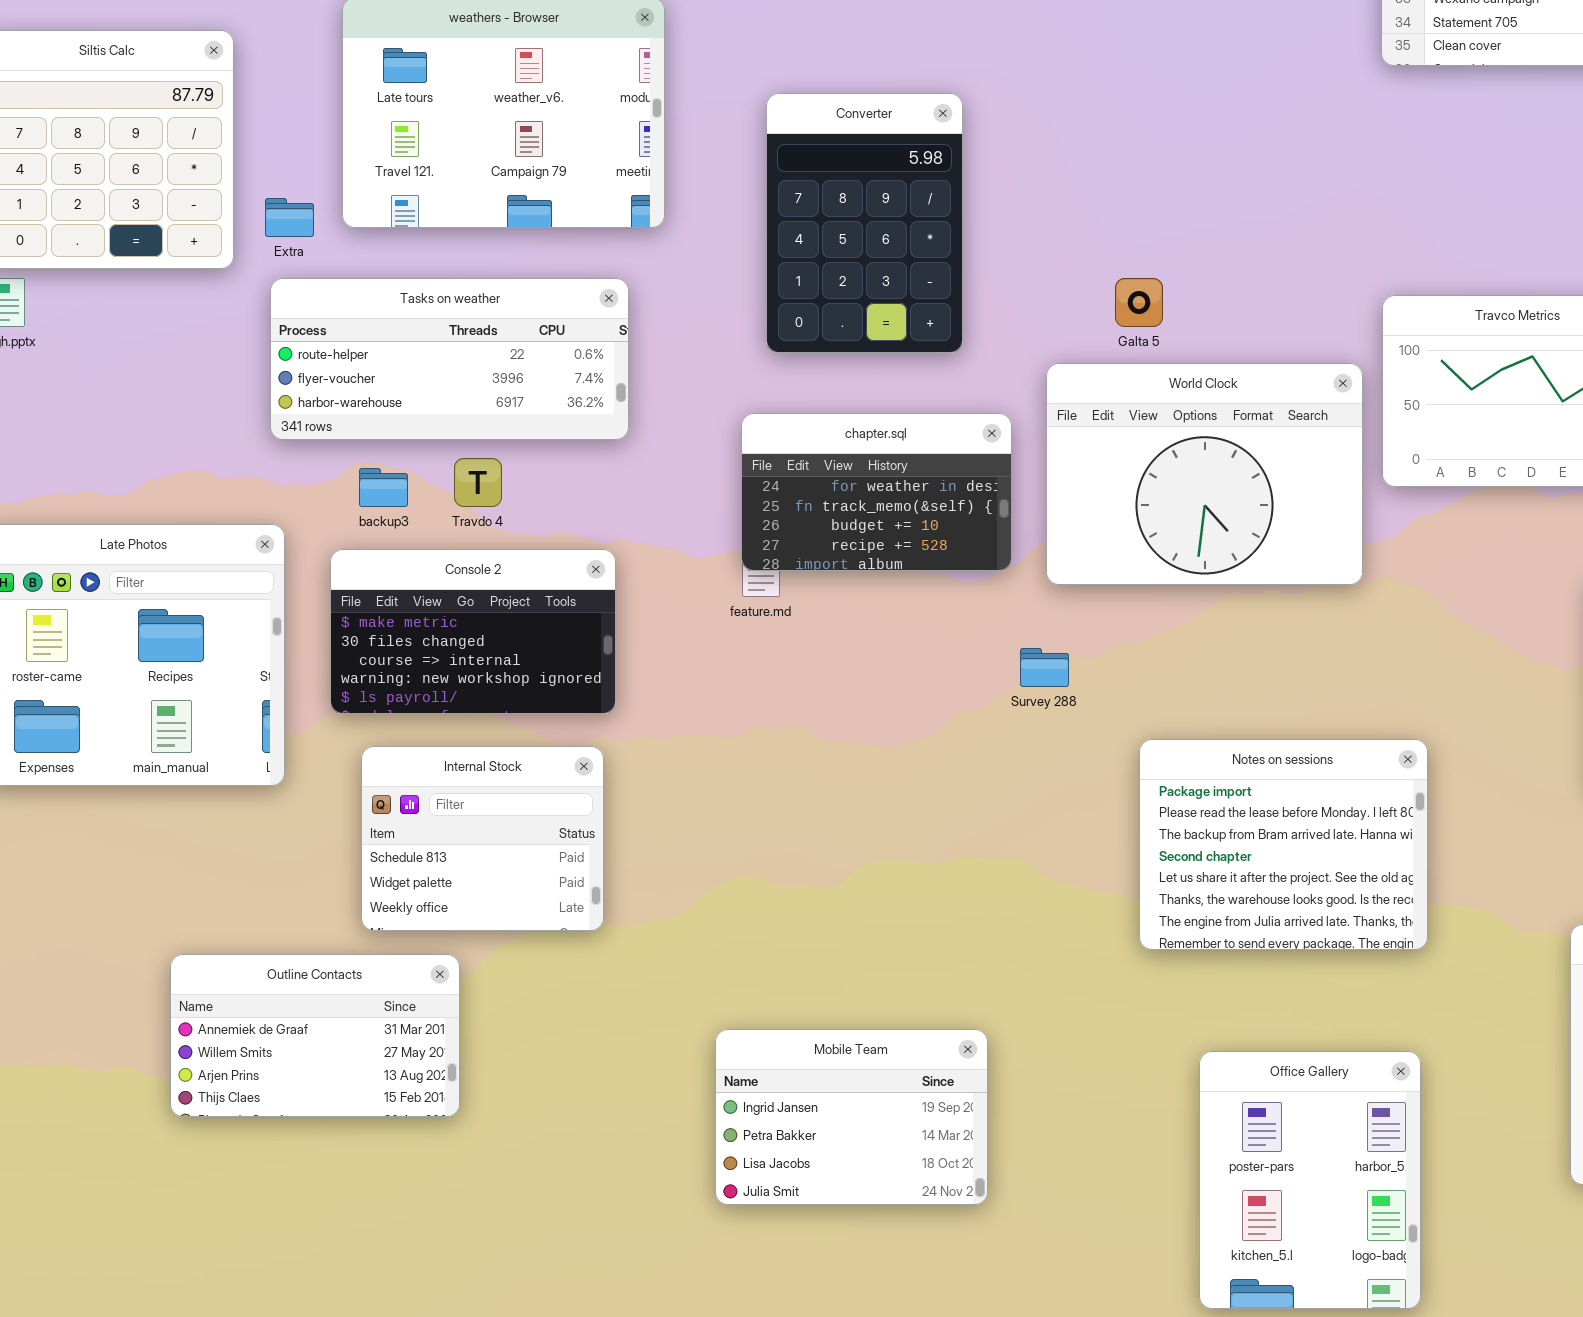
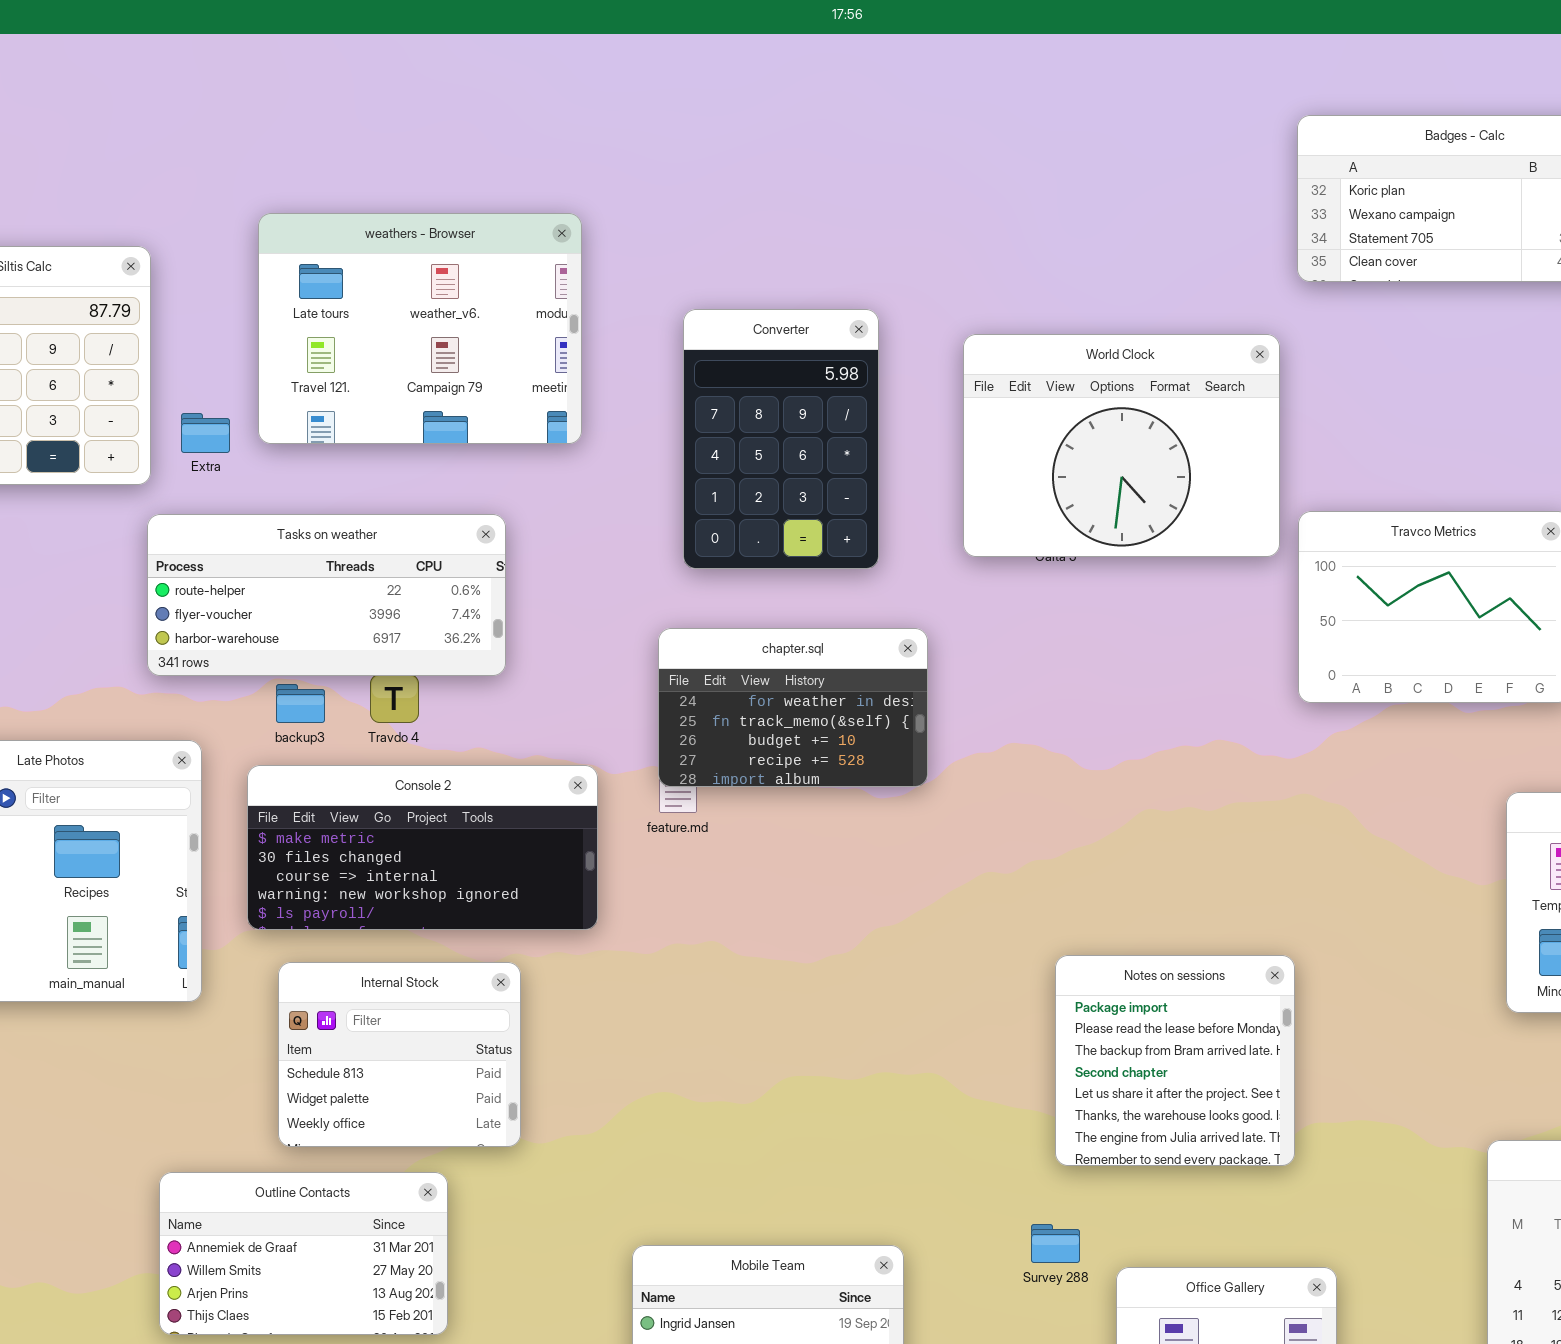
Tasks on weather: [270,278,629,440] -> [147,514,506,676], moved
World Clock: [1046,363,1363,585] -> [963,334,1280,557], moved
Console 2: [330,549,616,714] -> [247,765,598,930], resized
Survey 288: [1020,648,1069,687] -> [1031,1224,1080,1263], moved
Notes on sessions: [1139,739,1428,950] -> [1055,955,1295,1166], resized
Outline Contacts: [170,954,460,1117] -> [159,1172,448,1335], moved

